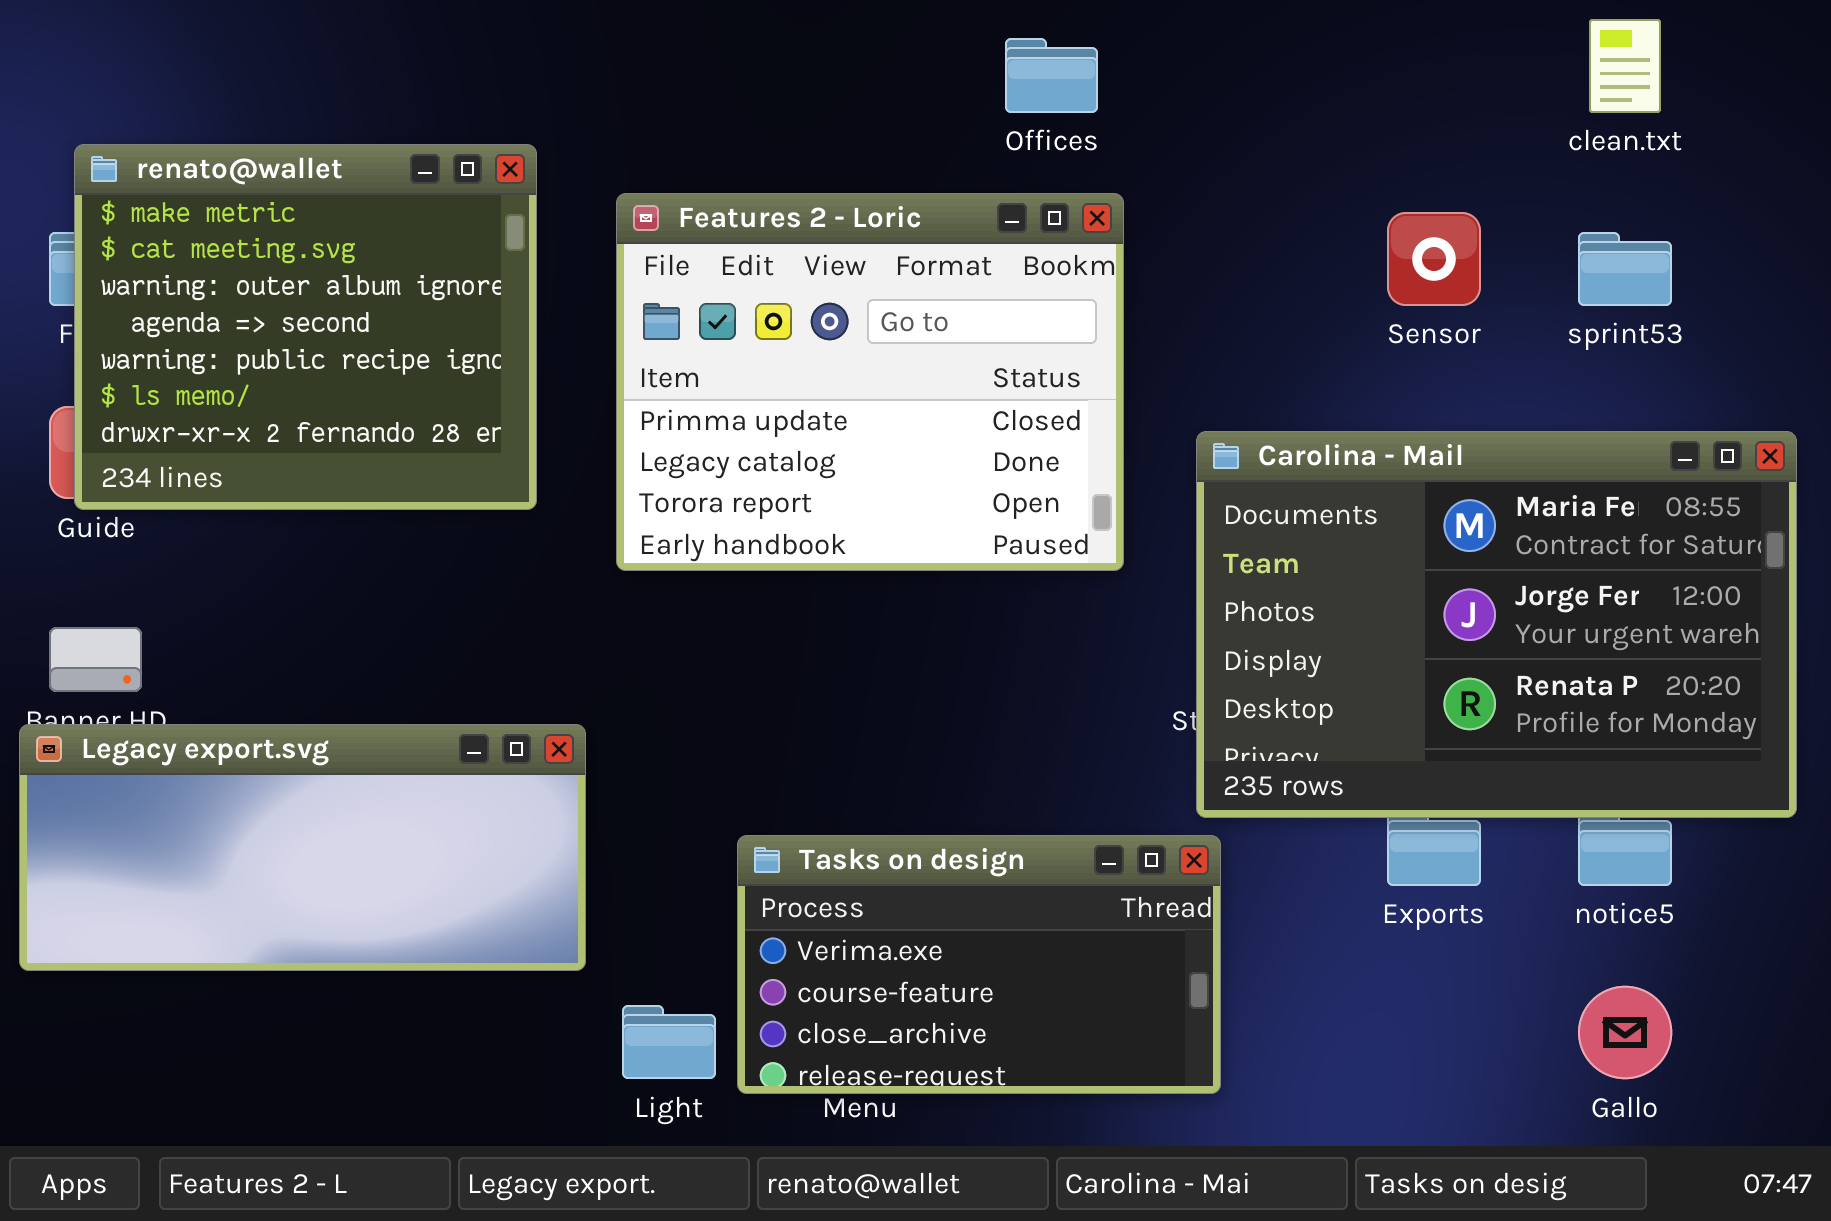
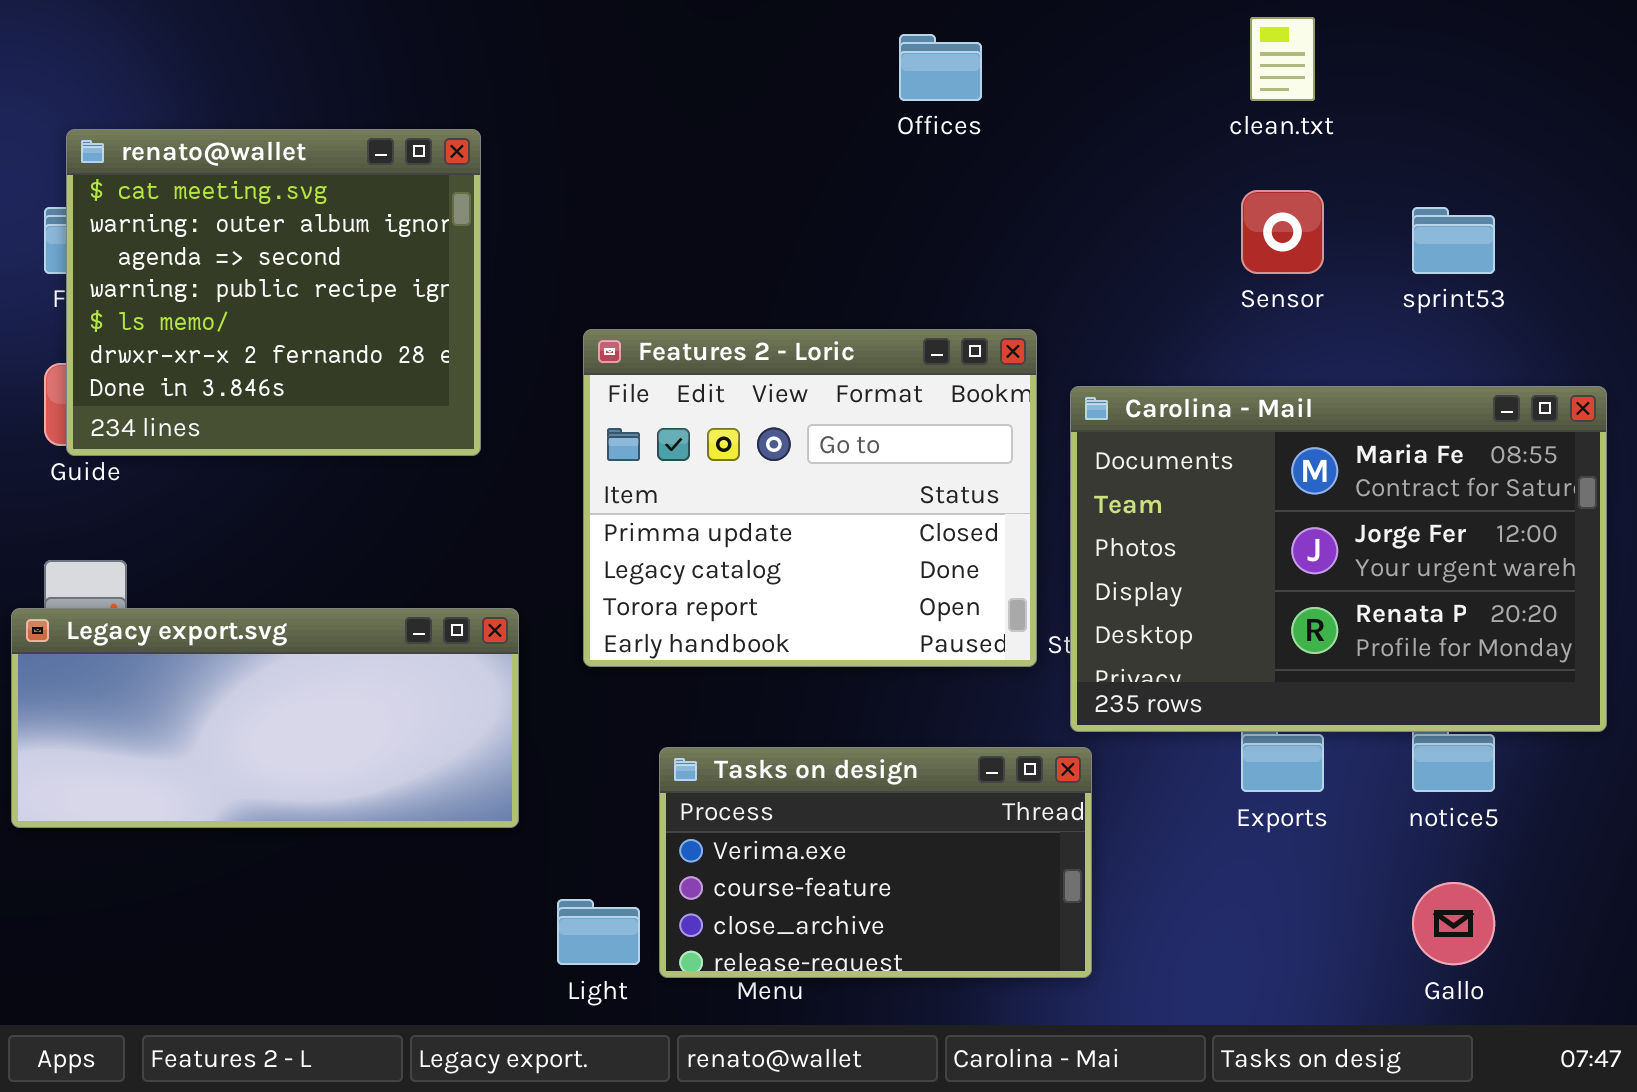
clean.txt: [1589,19,1661,113] -> [1250,17,1315,101], moved
renato@wallet: [74,144,537,510] -> [66,129,481,456], scrolled down 1 row
Features 2 - Loric: [616,193,1124,571] -> [583,329,1037,667], moved
Legacy export.svg: [19,724,586,971] -> [11,608,519,828], moved

